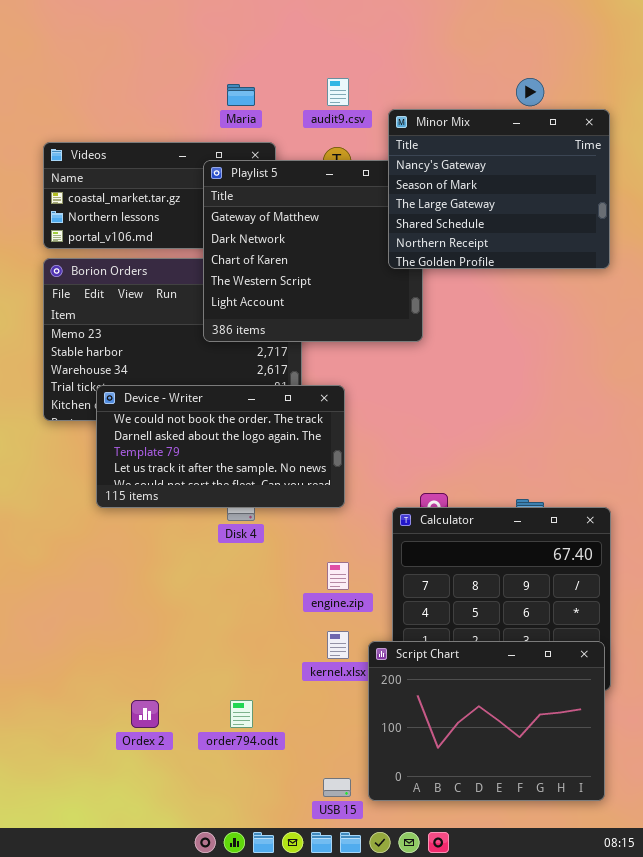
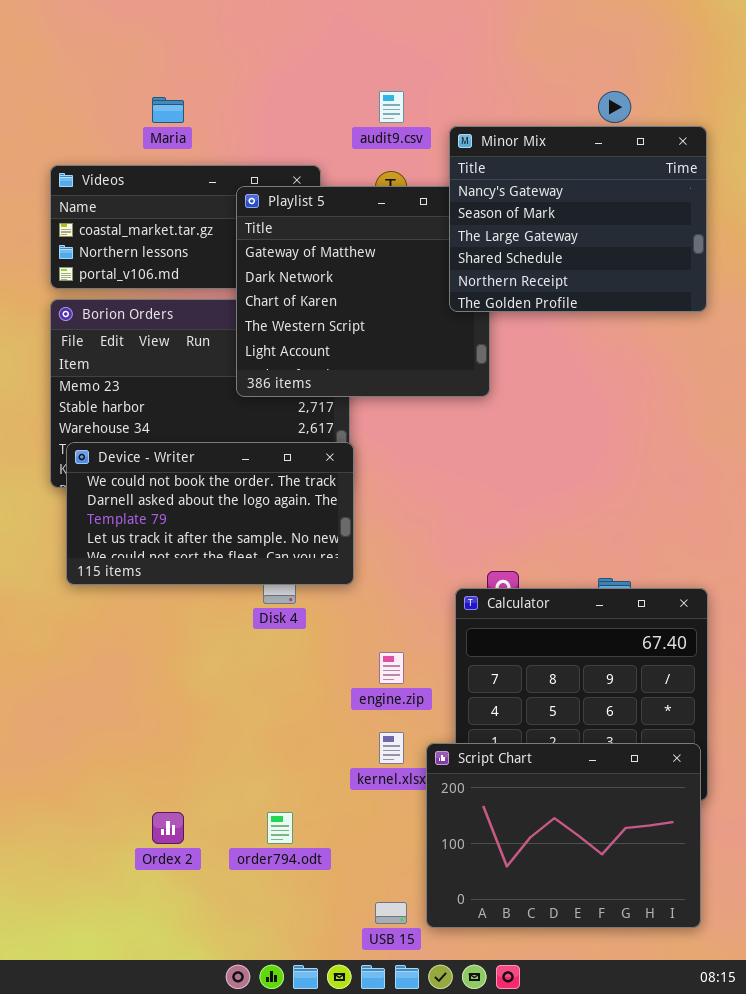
Maria: [227,84,255,106] -> [152,97,184,123], moved
Device - Writer: [96,385,345,508] -> [66,442,354,585], moved

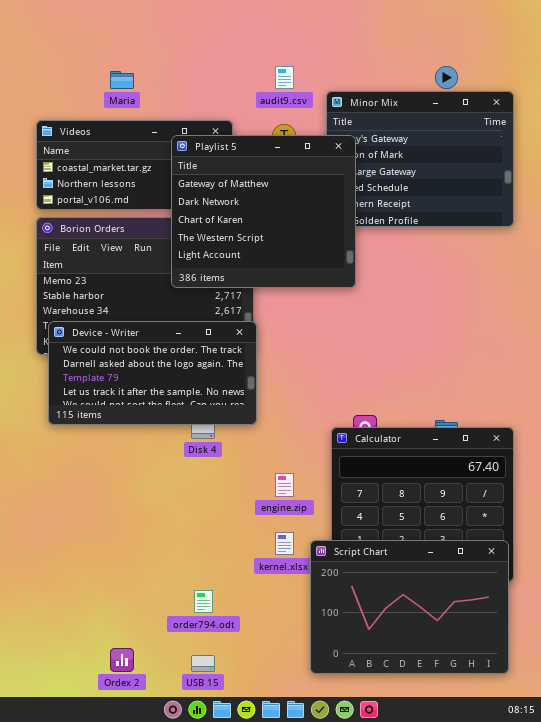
Playlist 5: [236,186,490,397] -> [171,135,356,288], raised
Ordex 2: [152,812,184,844] -> [110,648,134,672], moved
USB 15: [375,902,407,924] -> [191,655,215,672], moved

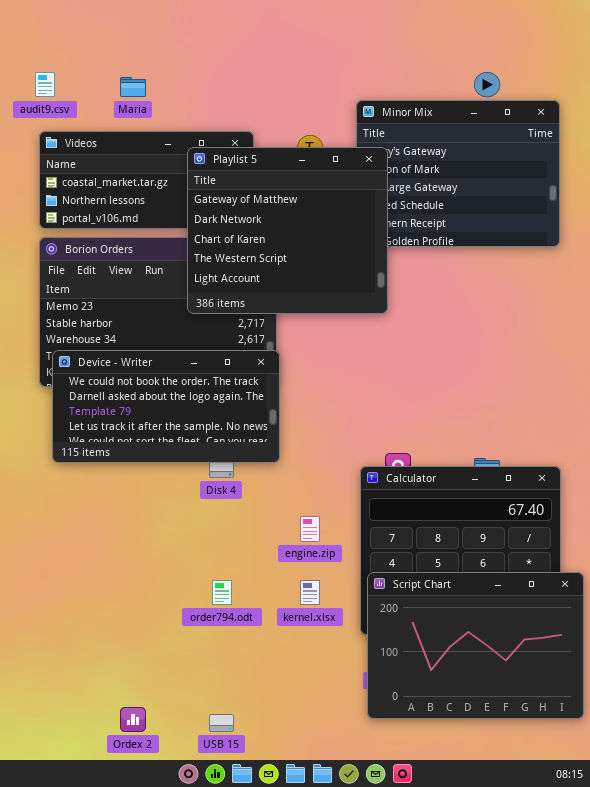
audit9.csv: [275,66,294,89] -> [35,72,55,97], moved
Script Chart: [310,540,509,674] -> [367,572,584,719], moved
order794.odt: [194,590,213,613] -> [212,580,232,605], moved

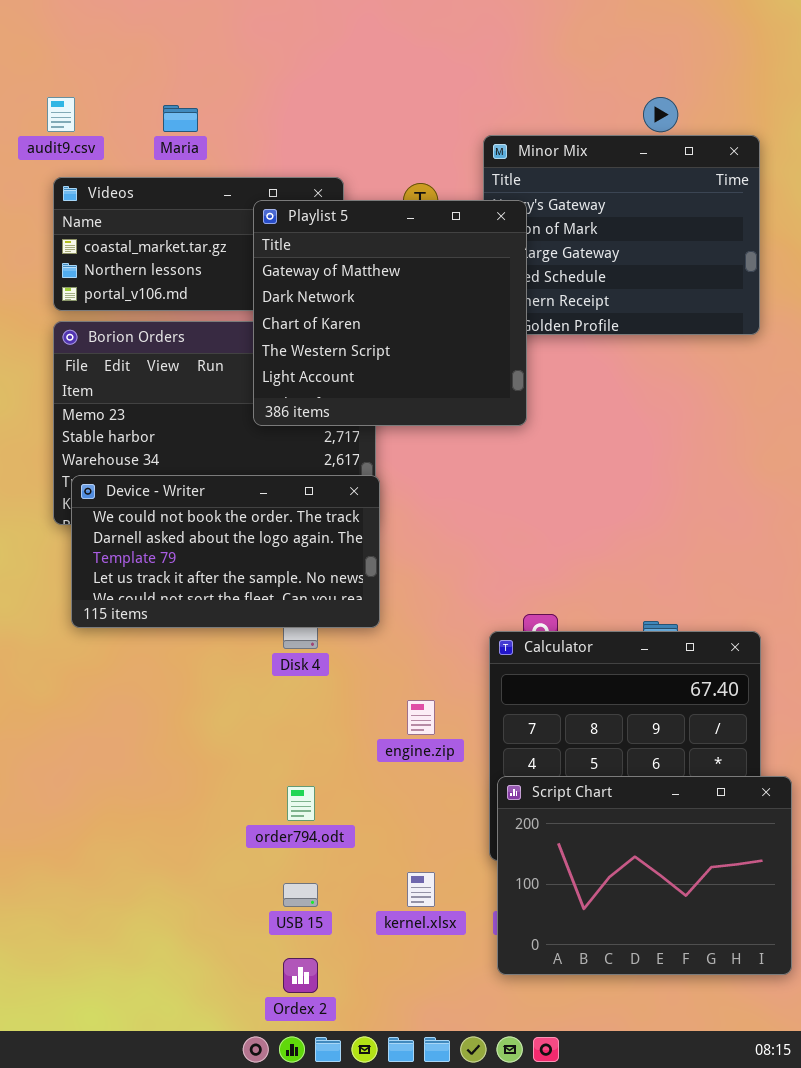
kernel.xlsx: [300,580,320,605] -> [407,872,435,907], moved
Ordex 2: [120,707,146,732] -> [283,958,318,993], moved
USB 15: [209,714,234,732] -> [283,883,318,907], moved

